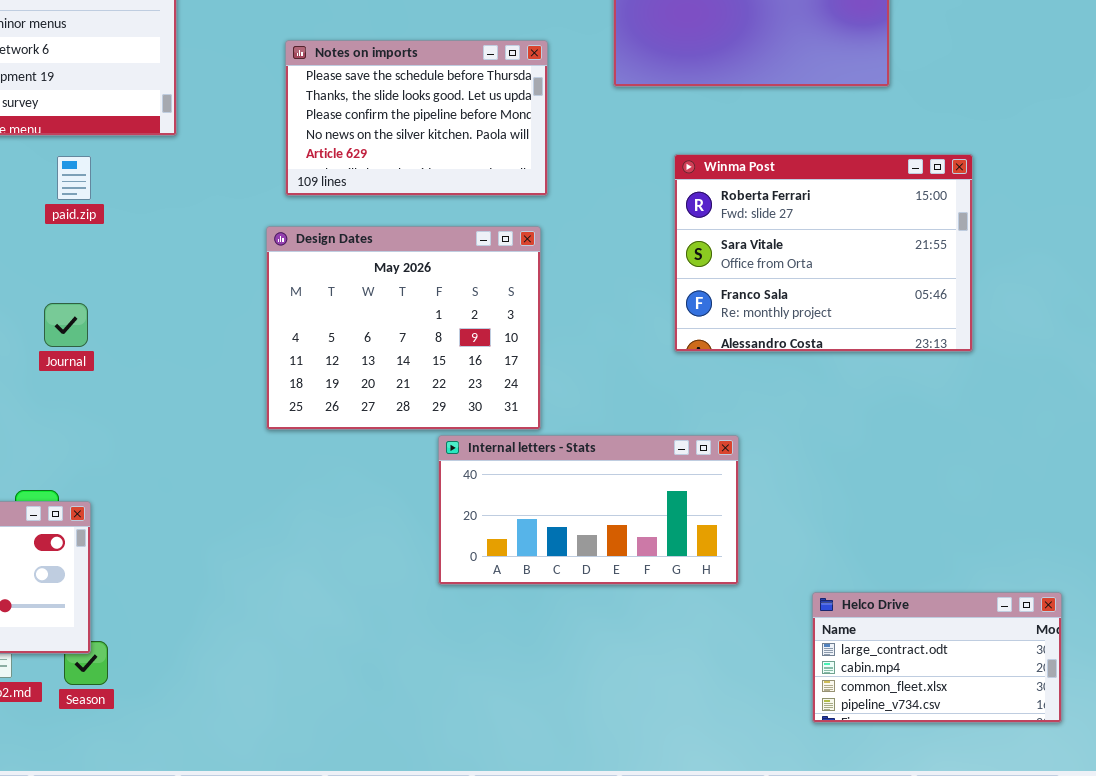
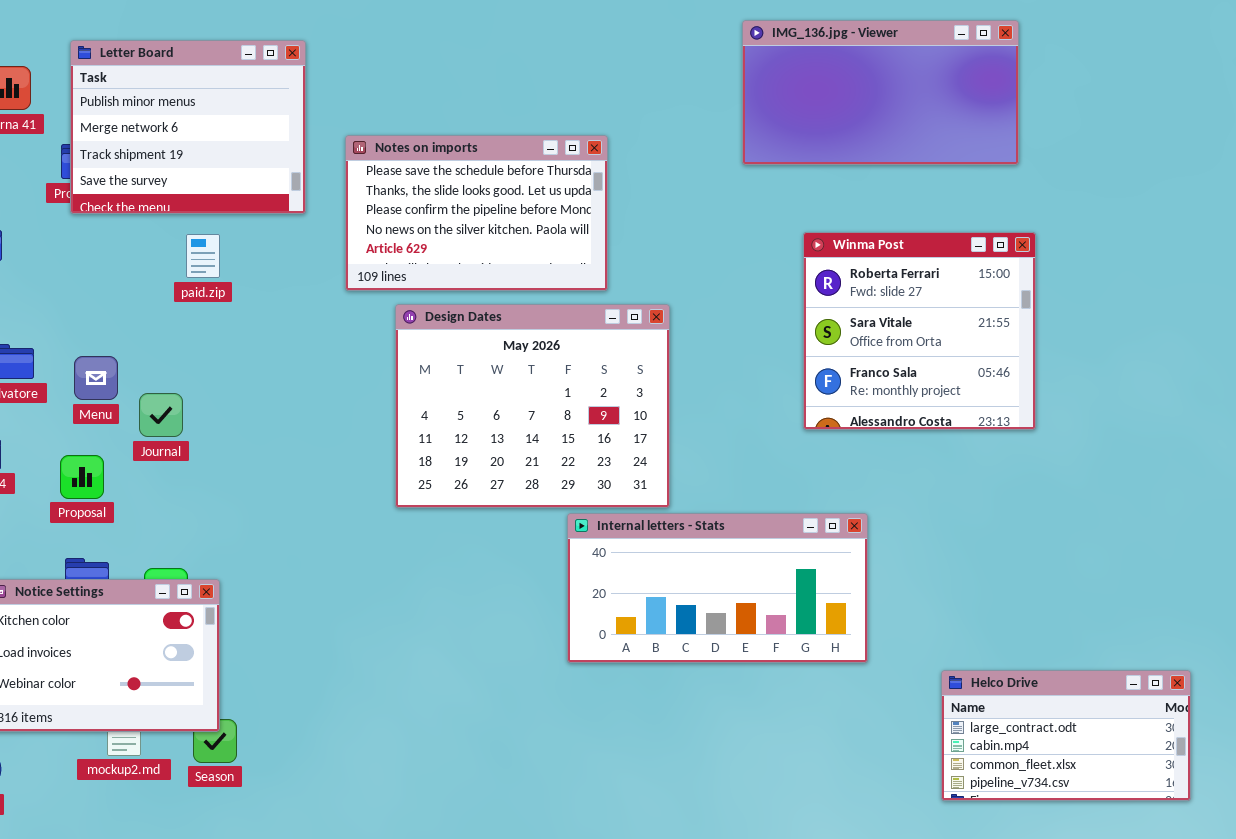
Notes on imports: [285,40,548,196] -> [345,135,608,291], moved
Winma Post: [674,154,973,352] -> [803,232,1036,430], resized
Journal: [44,303,88,347] -> [139,393,183,437], moved

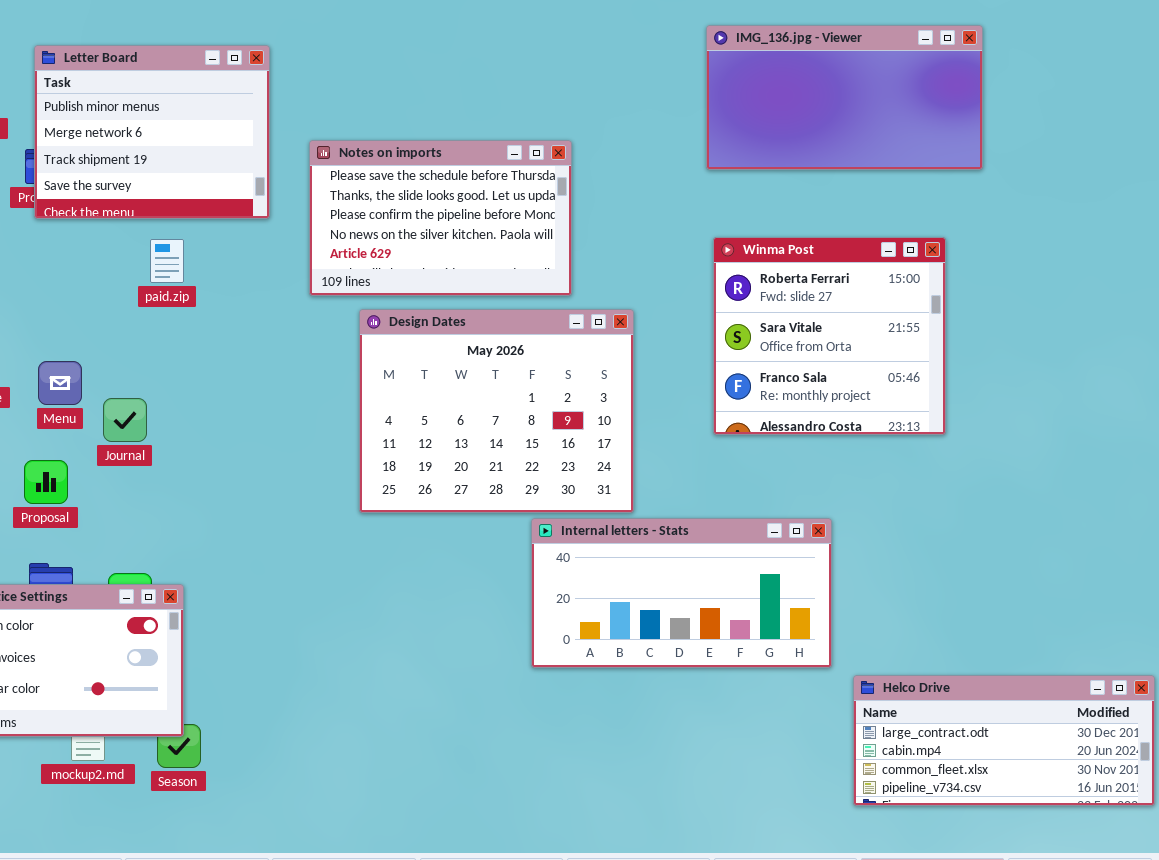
Winma Post: [803,232,1036,430] -> [713,237,946,435], moved
Helco Drive: [941,670,1191,801] -> [853,675,1155,806], resized

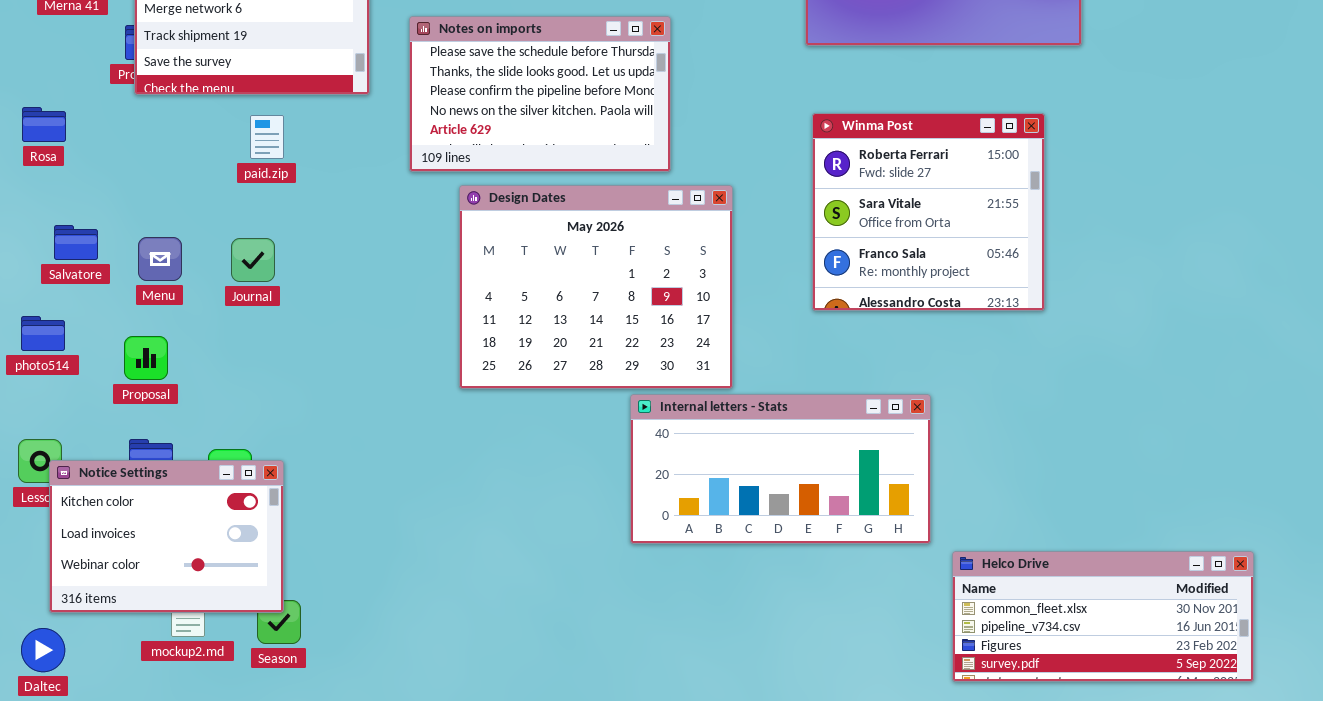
Journal: [103,398,147,442] -> [231,238,275,282], moved
Helco Drive: [853,675,1155,806] -> [952,551,1254,682], scrolled down 2 rows

